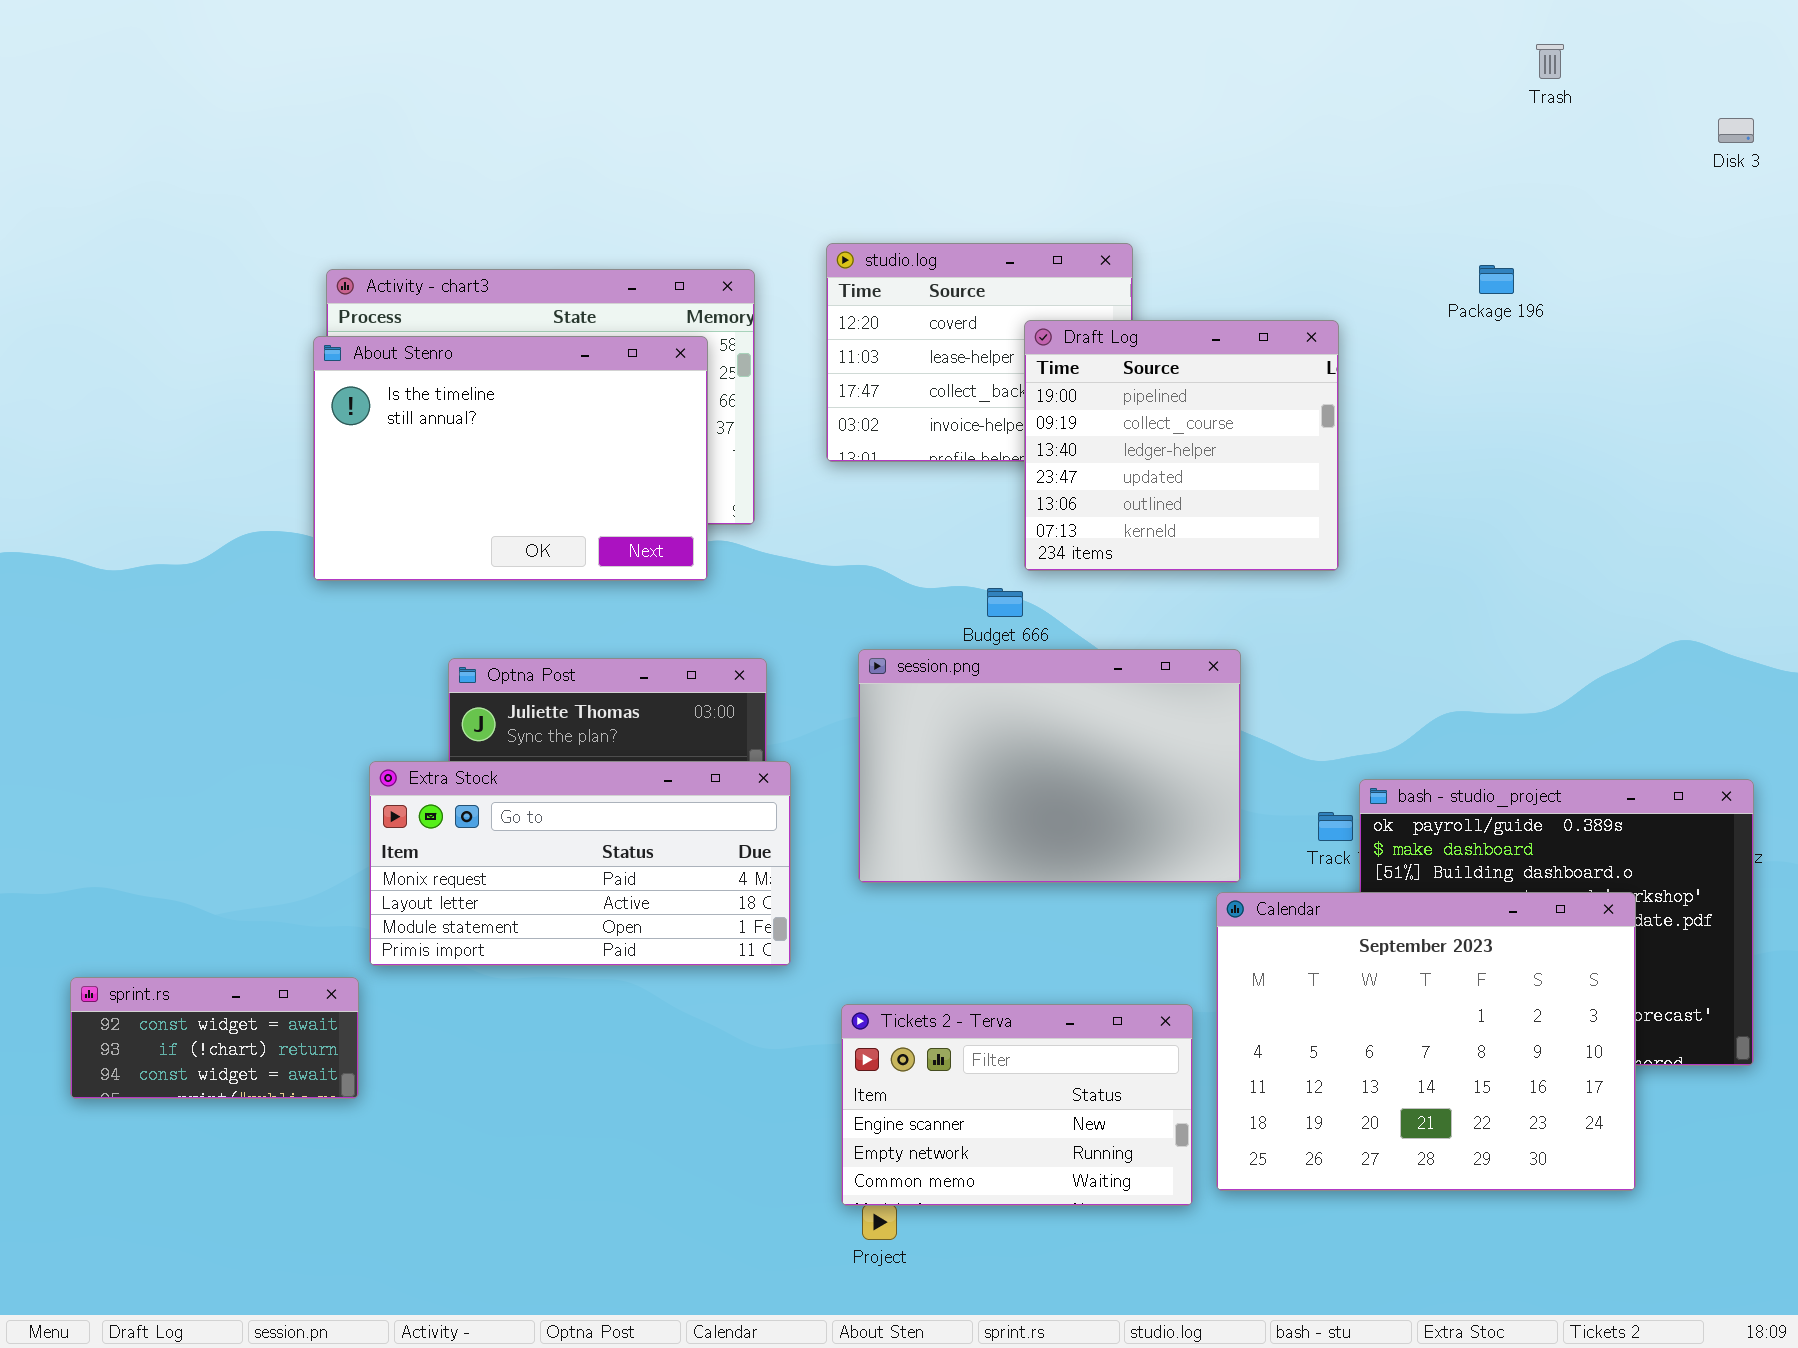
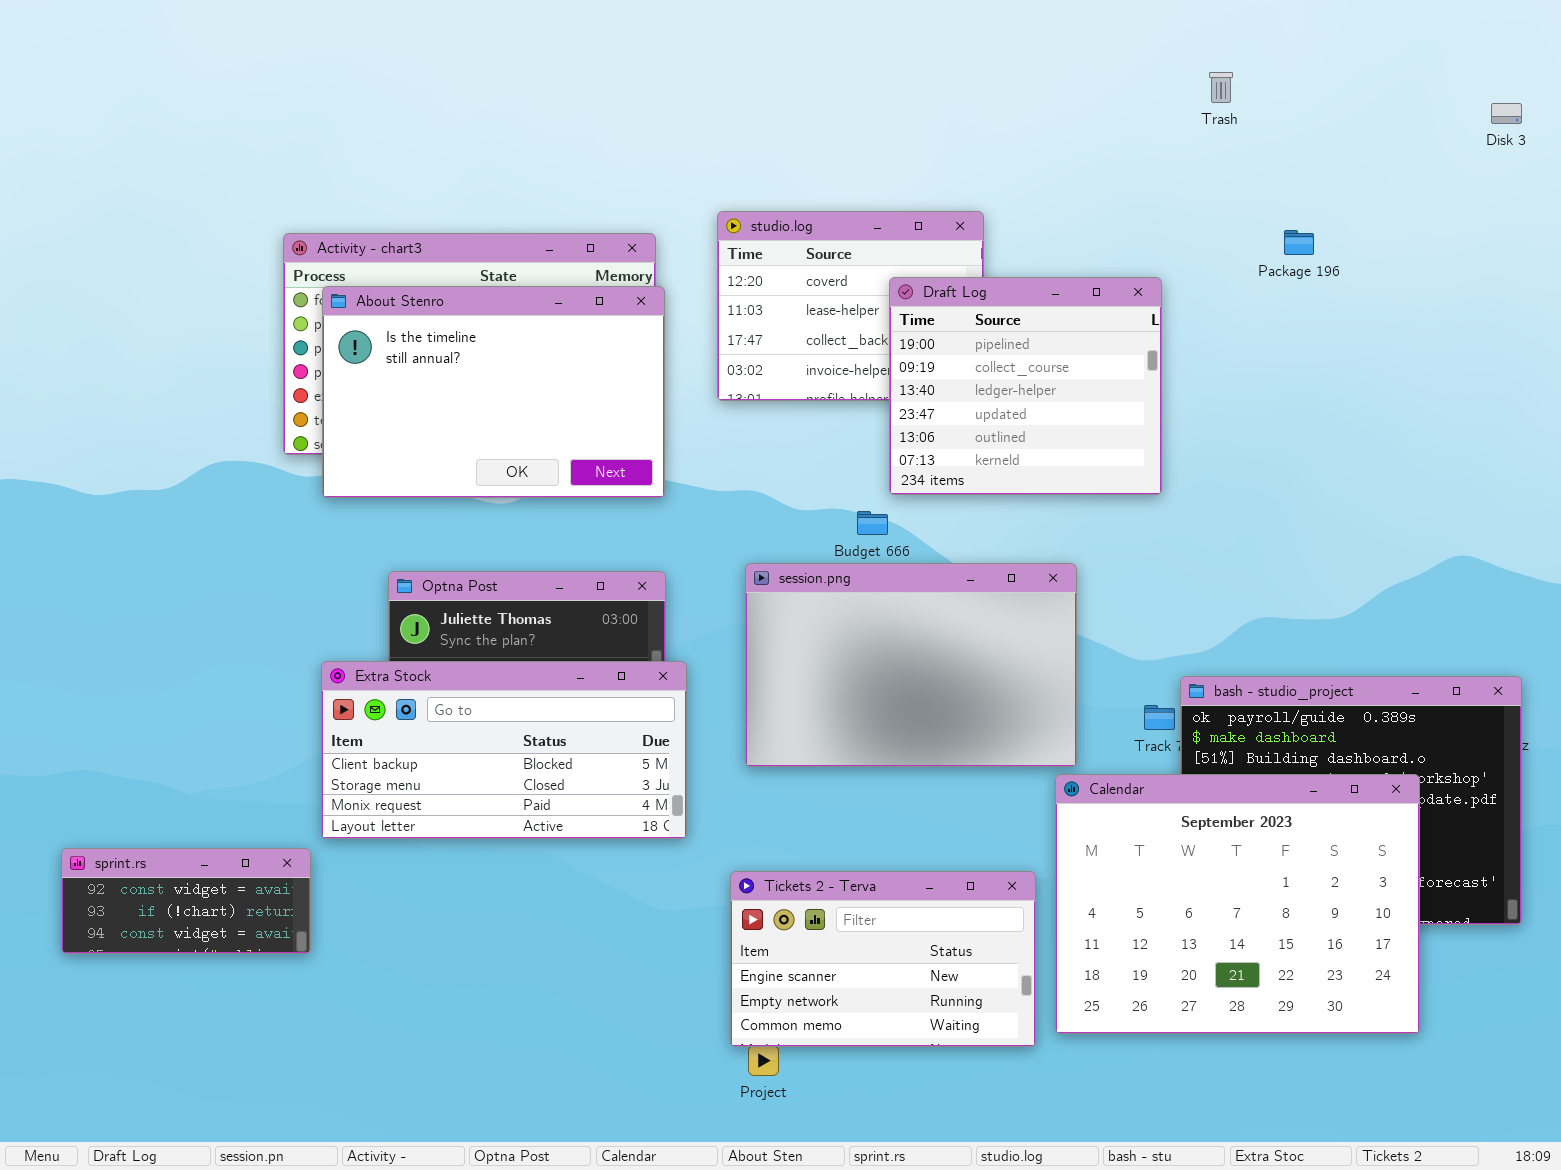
Trash: [1536,44,1564,79] -> [1209,72,1233,103], moved
About Stenro: [313,336,708,581] -> [322,286,665,498], moved
Extra Stock: [369,761,791,966] -> [321,661,687,839], scrolled up 2 rows

